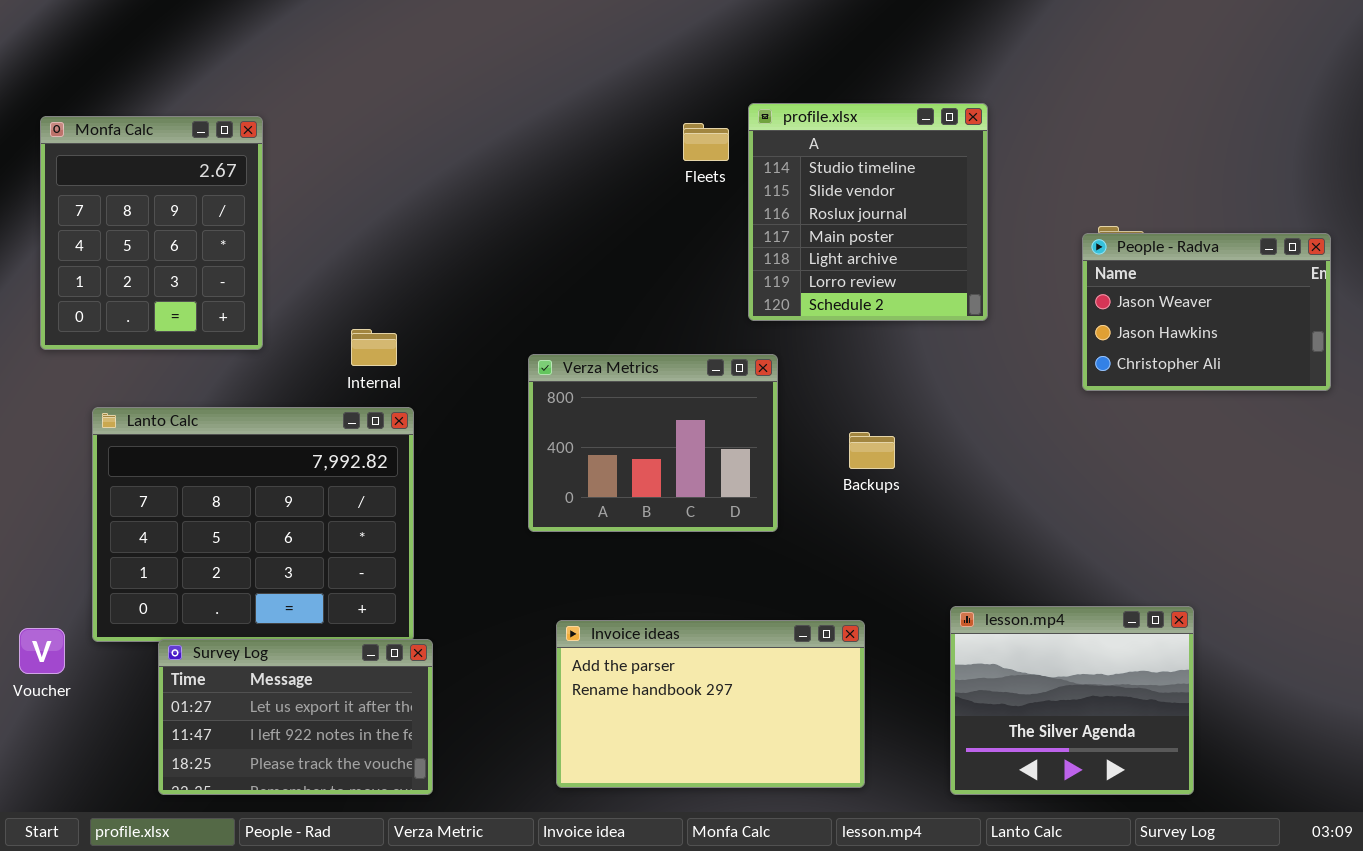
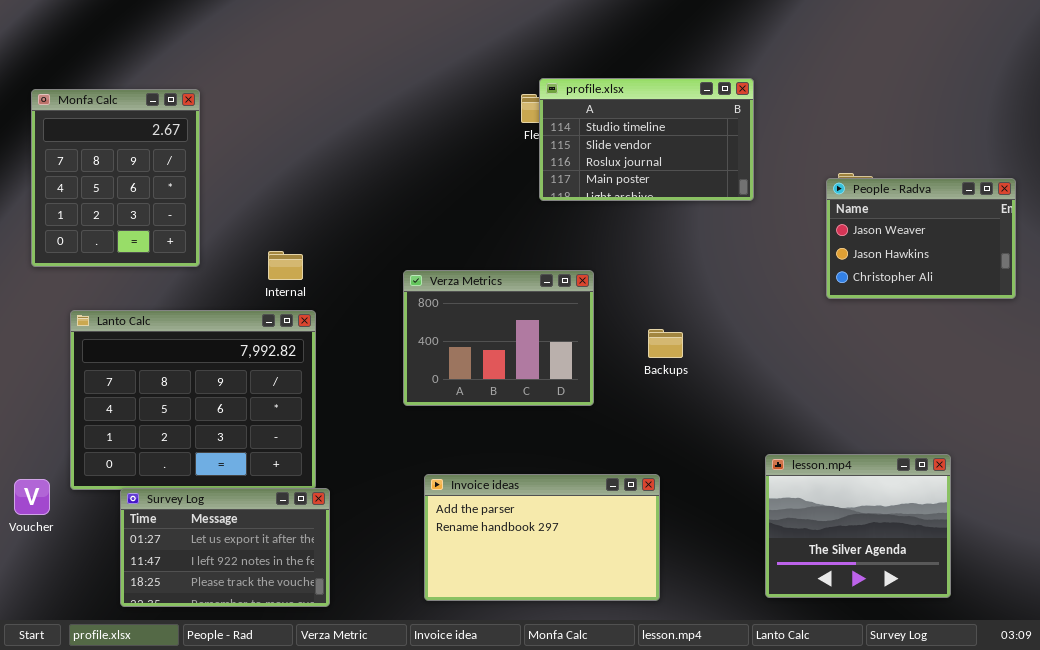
profile.xlsx: [748,103,988,321] -> [539,78,754,201], resized
lesson.mp4: [950,606,1194,795] -> [765,454,951,598], moved

